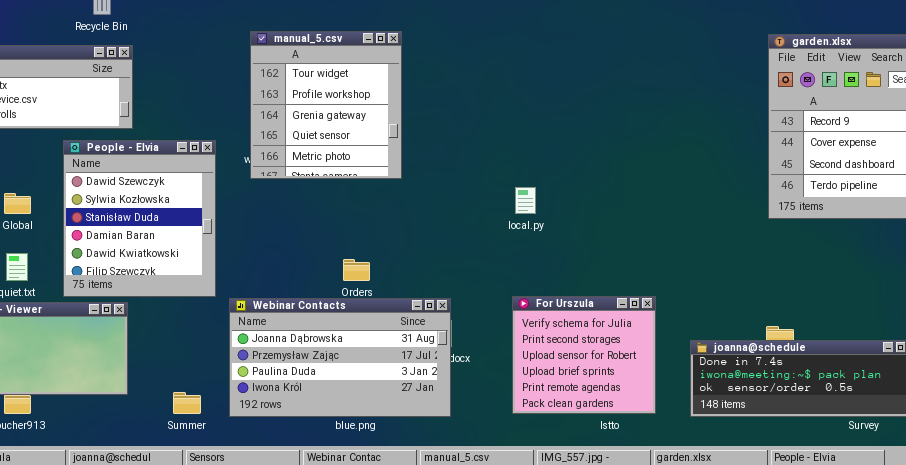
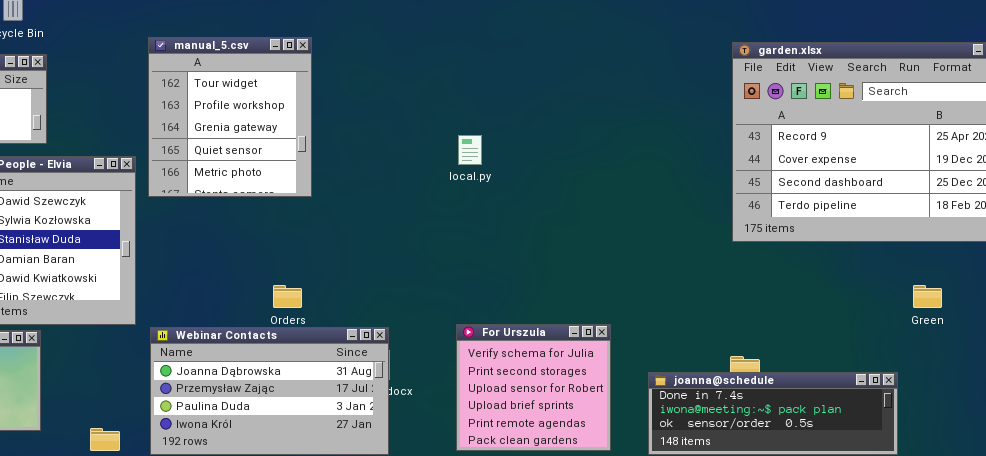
manual_5.csv: [250,31,402,179] -> [148,37,312,197], moved
local.py: [515,187,536,214] -> [458,135,482,165], moved

